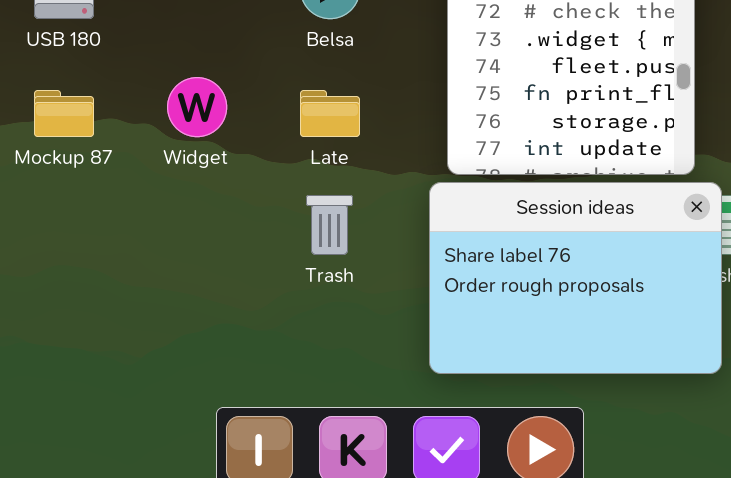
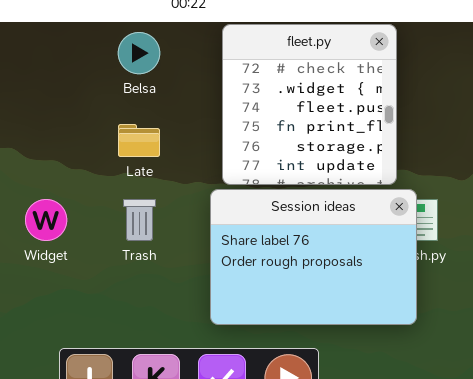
Widget: [167,77,227,137] -> [25,199,67,241], moved

